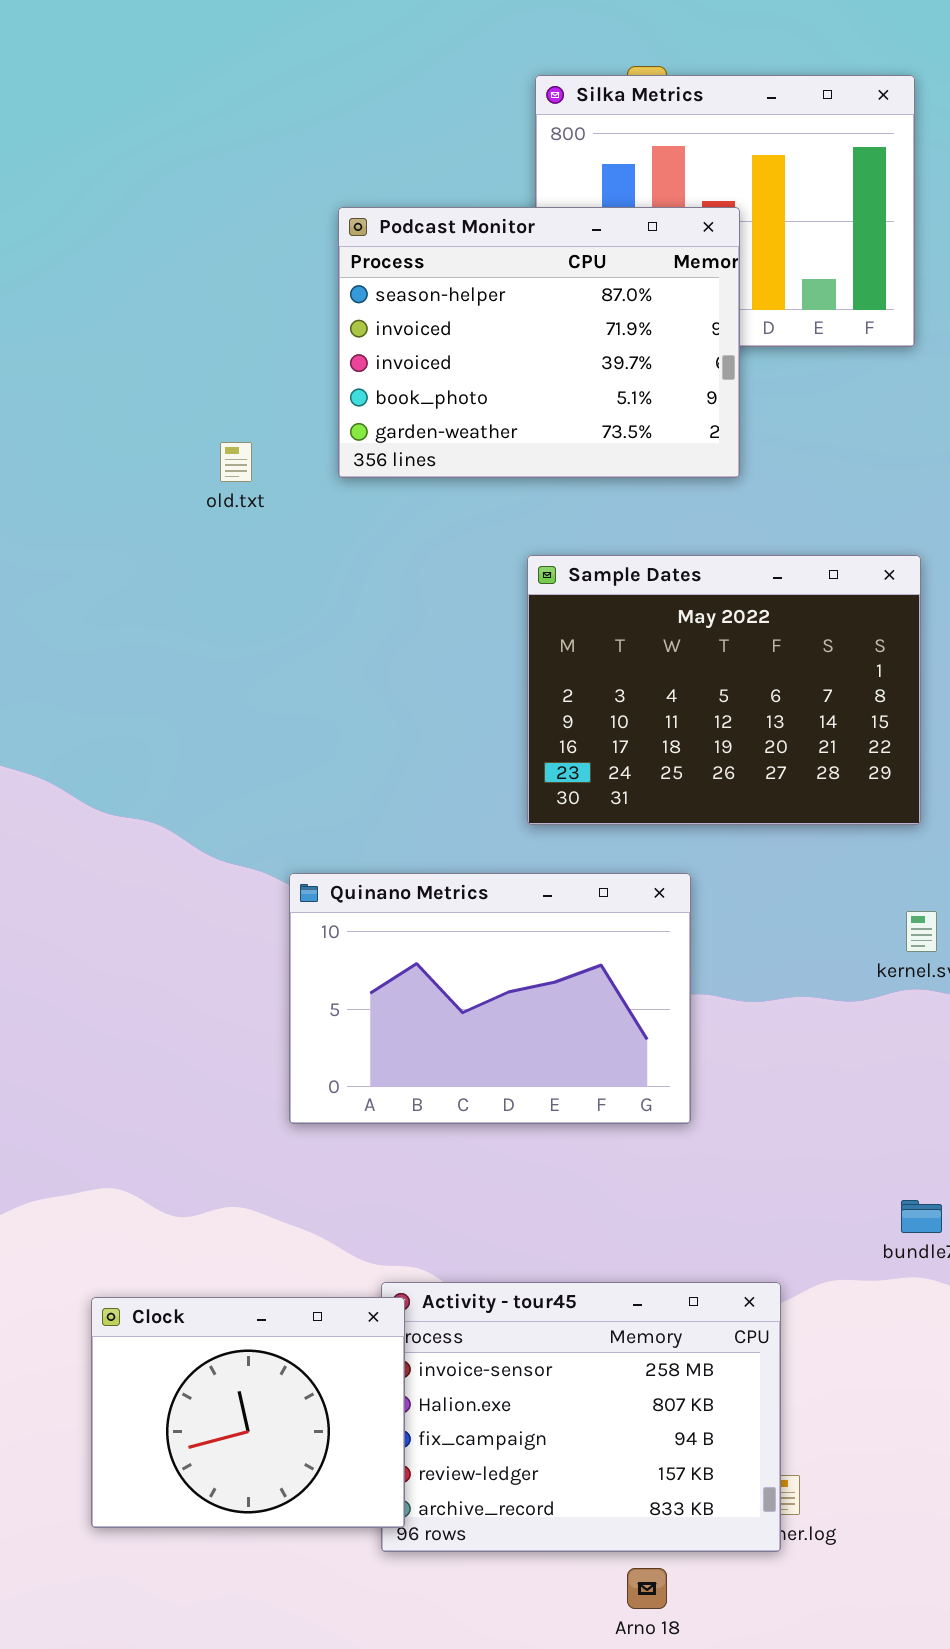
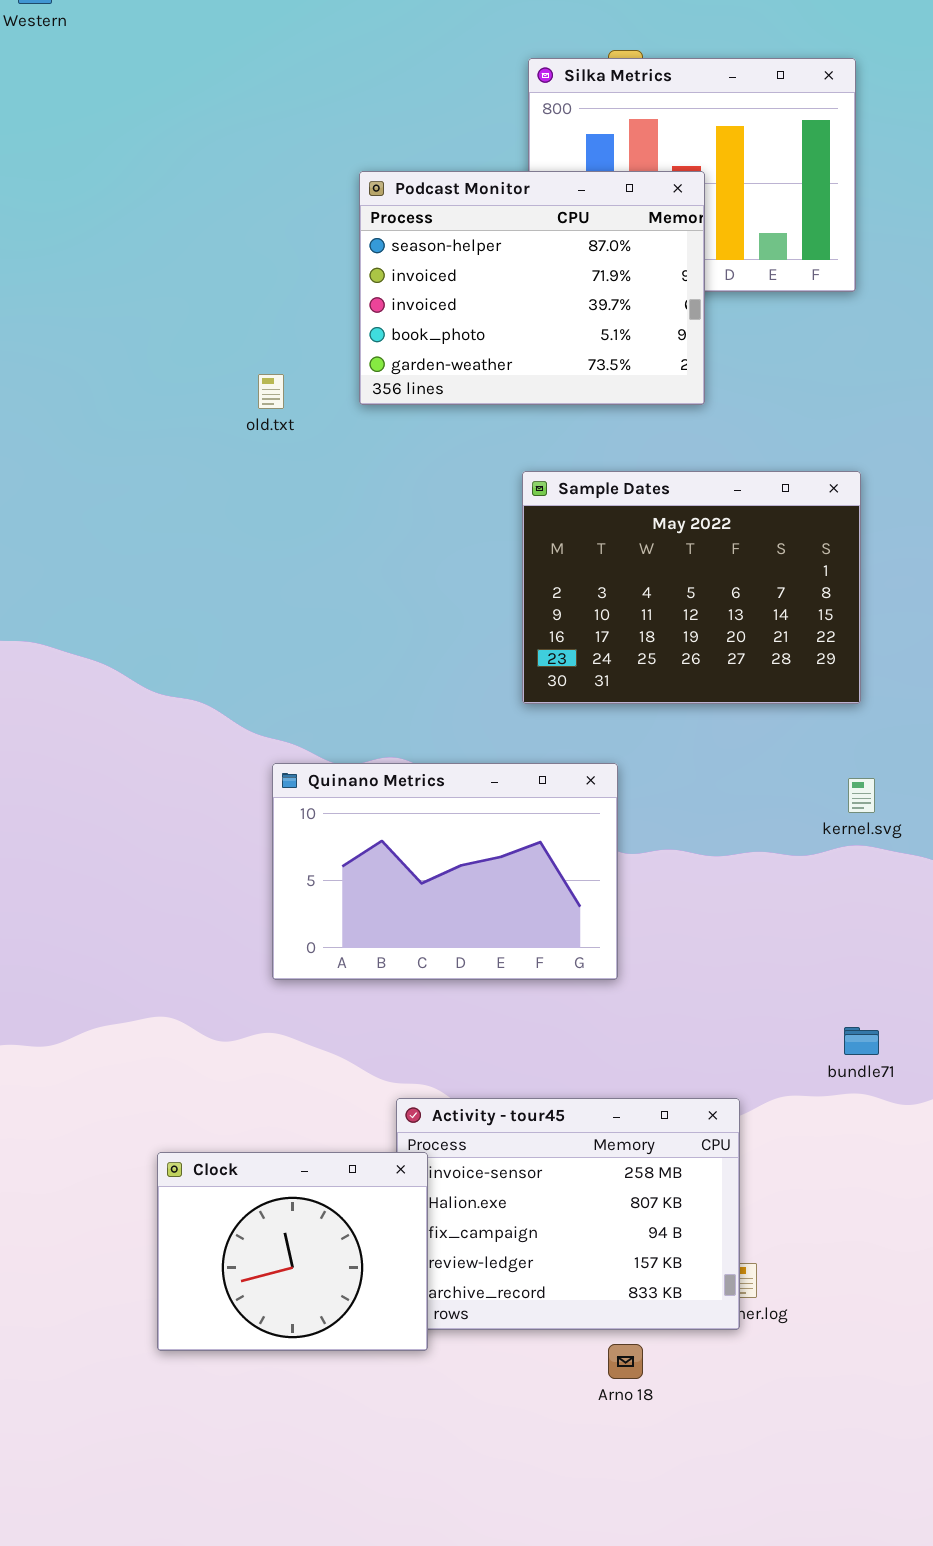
Quinano Metrics: [289,873,691,1124] -> [272,763,618,980], moved
Clock: [91,1297,405,1528] -> [157,1152,428,1351], moved

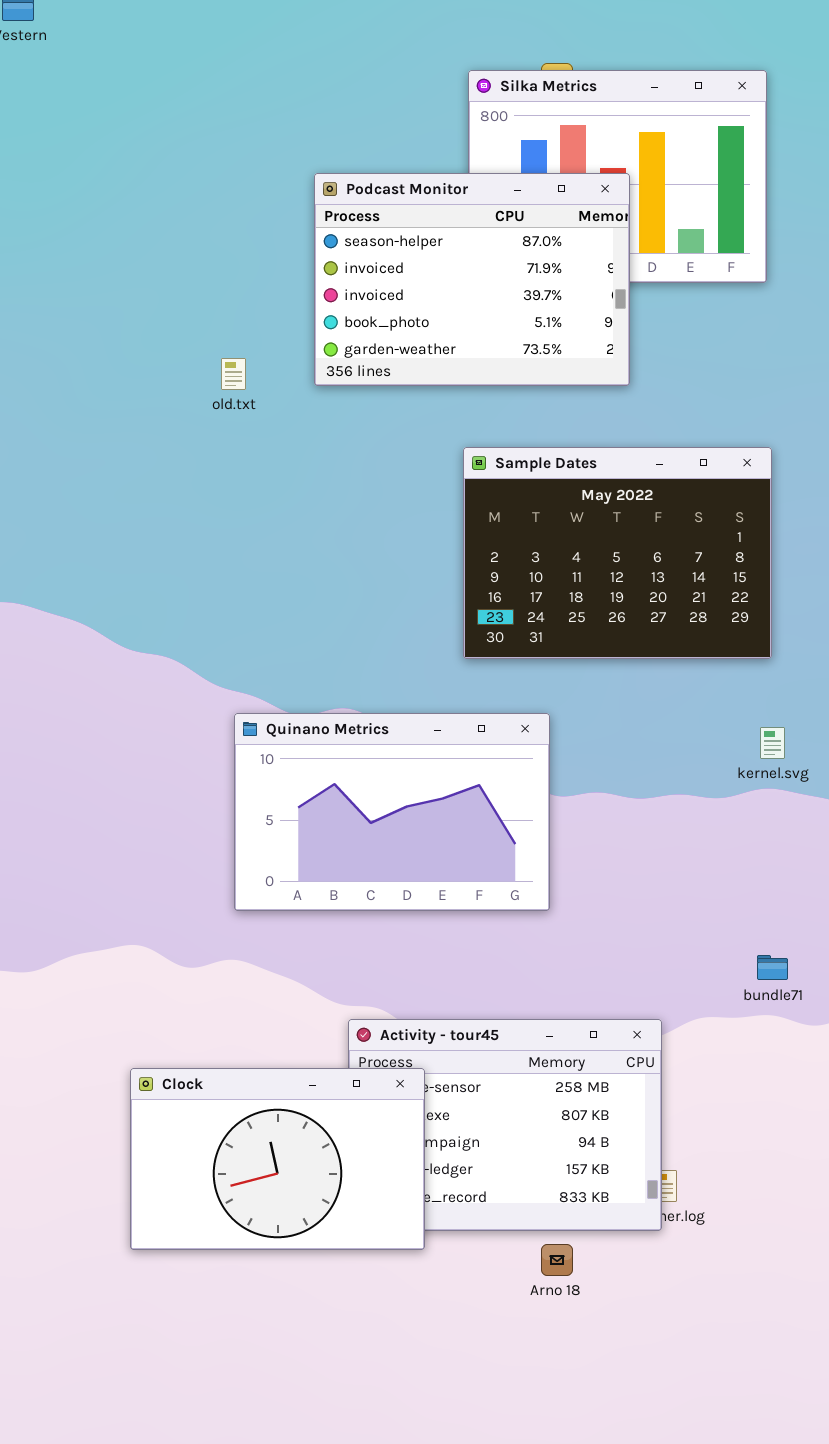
Clock: [157,1152,428,1351] -> [130,1068,425,1250], resized

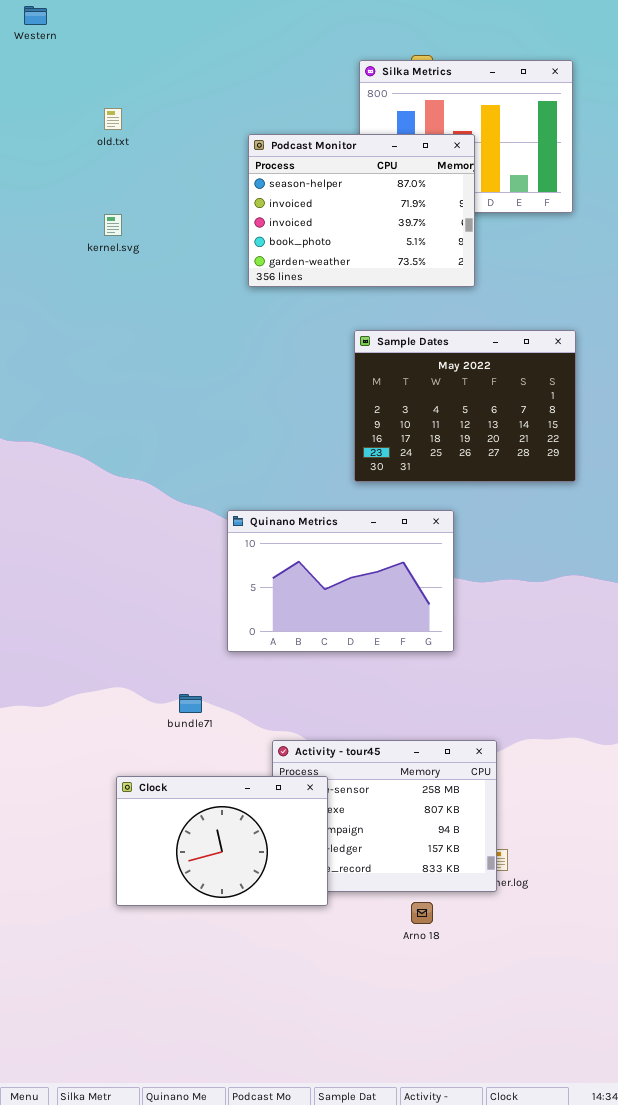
old.txt: [221,358,246,390] -> [104,108,122,130], moved
Quinano Metrics: [234,713,550,911] -> [227,510,454,652], moved
kernel.svg: [760,727,785,759] -> [104,214,122,236], moved
bundle71: [757,955,788,980] -> [179,694,202,713], moved

